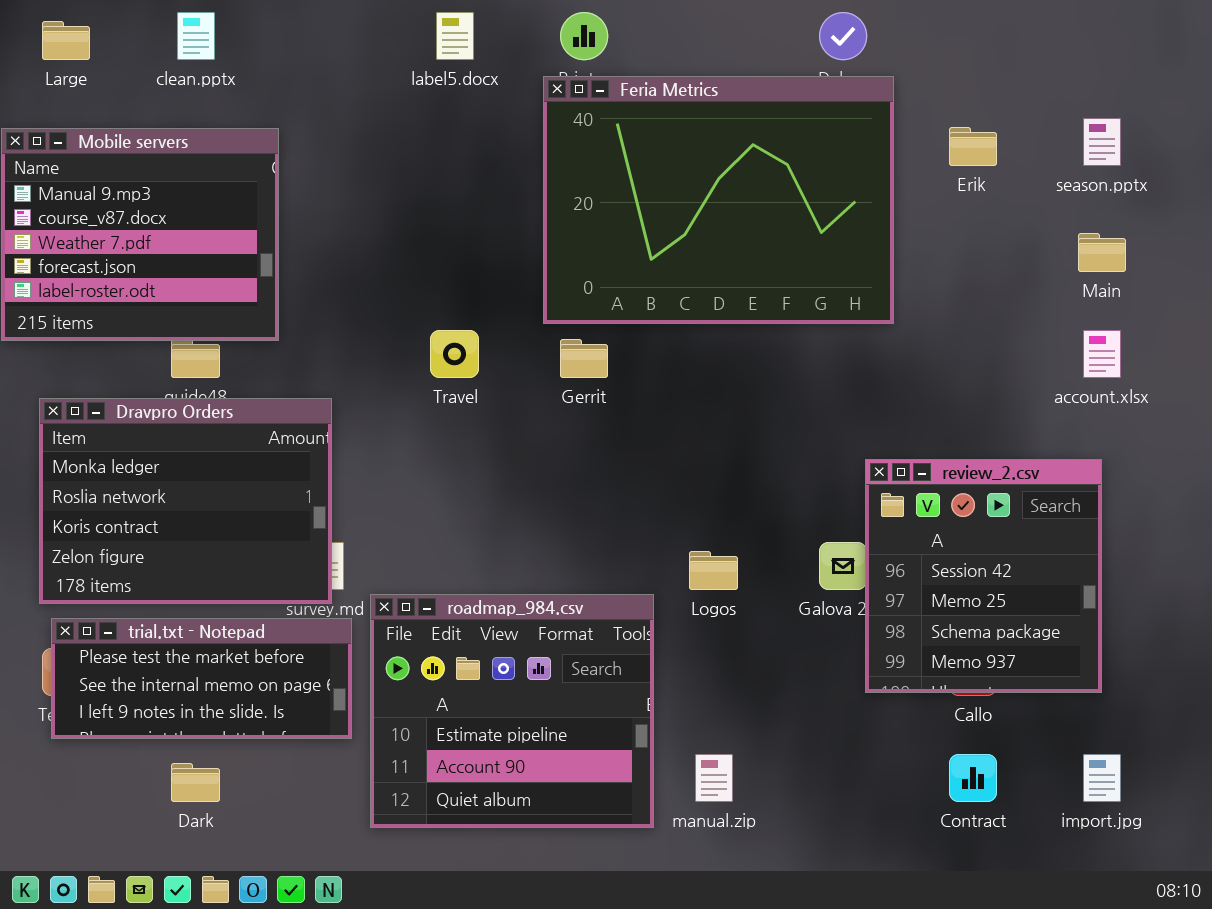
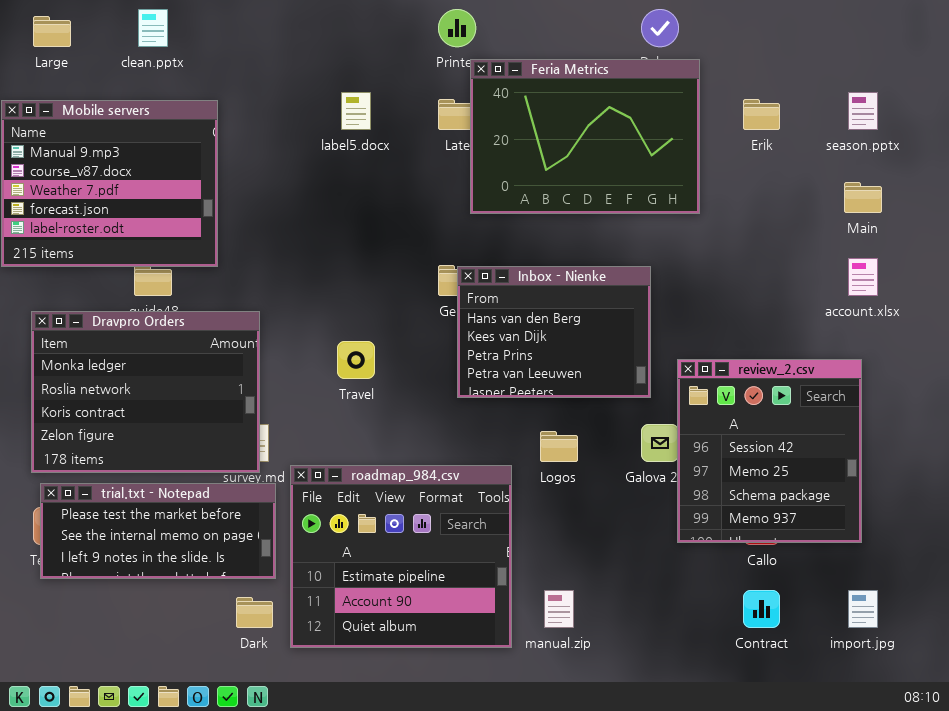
label5.docx: [436,12,474,60] -> [341,92,371,130], moved
Feria Metrics: [543,76,894,324] -> [470,59,700,214], resized
Travel: [430,330,479,378] -> [337,341,375,379], moved
Inbox - Nienke: none -> [457,266,651,398], opened
Dark: [171,763,220,802] -> [236,597,273,628], moved

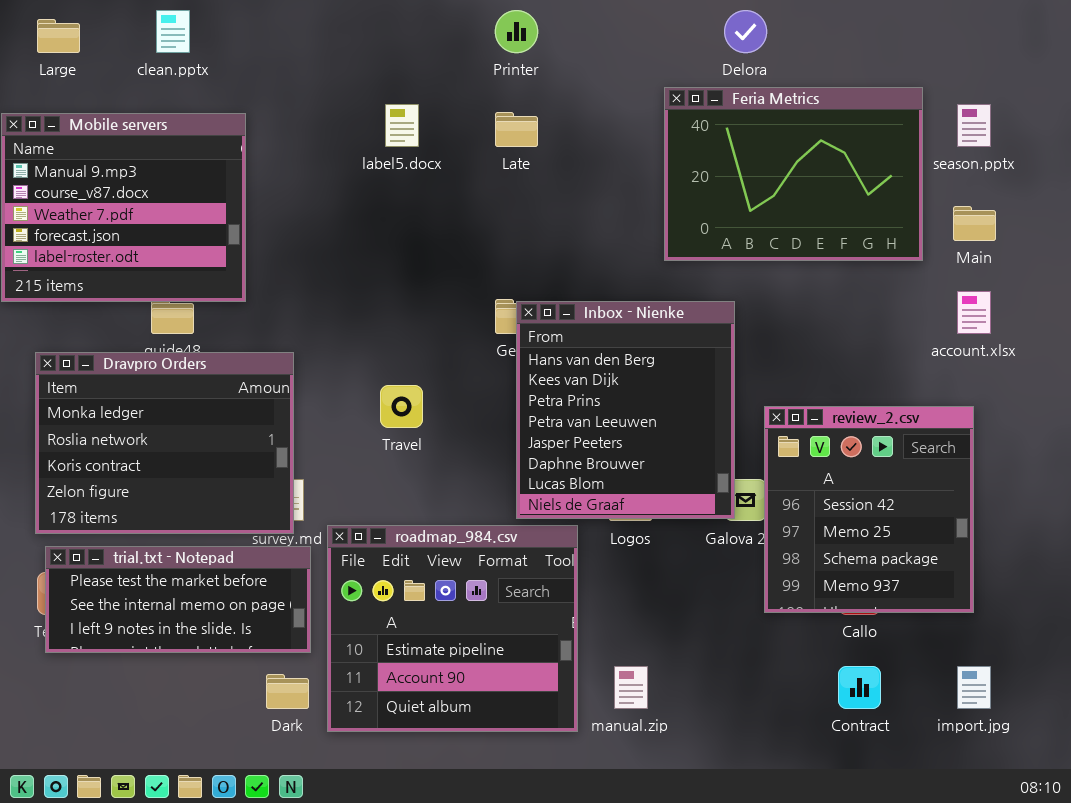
Feria Metrics: [470,59,700,214] -> [664,87,923,261], moved
Inbox - Nienke: [457,266,651,398] -> [516,301,735,519], resized

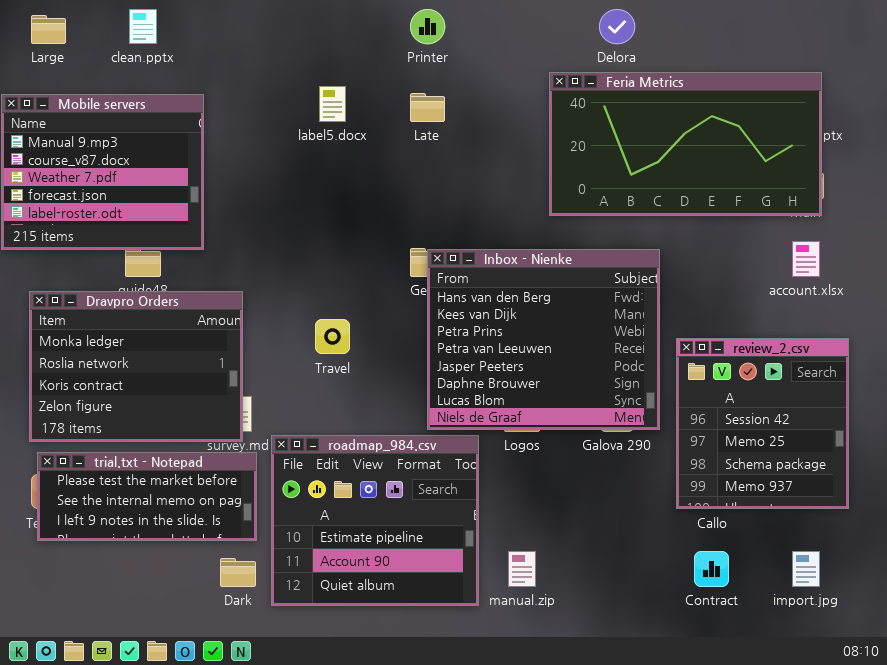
Feria Metrics: [664,87,923,261] -> [549,72,822,216], resized
Inbox - Nienke: [516,301,735,519] -> [427,249,660,430], resized
review_2.csv: [764,406,974,613] -> [676,338,849,509], moved

